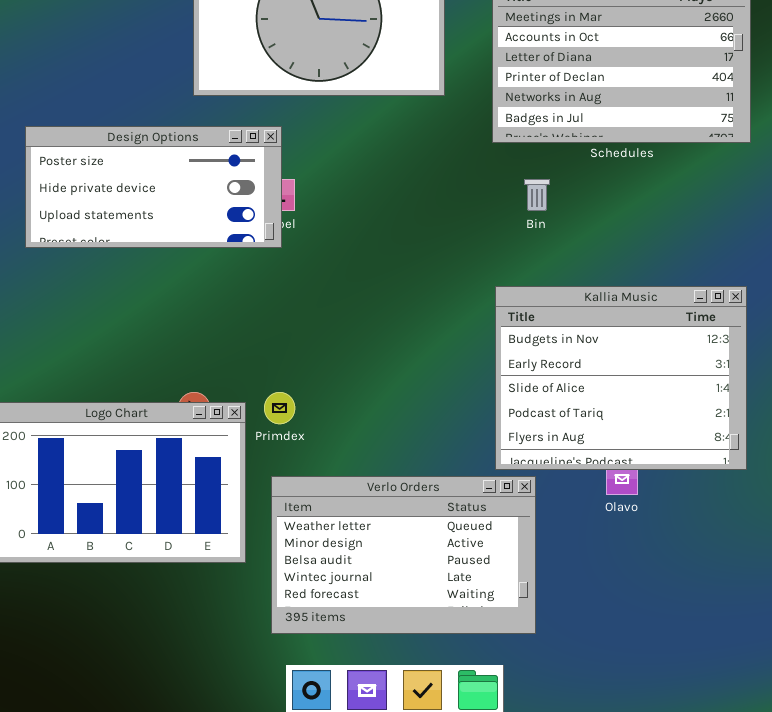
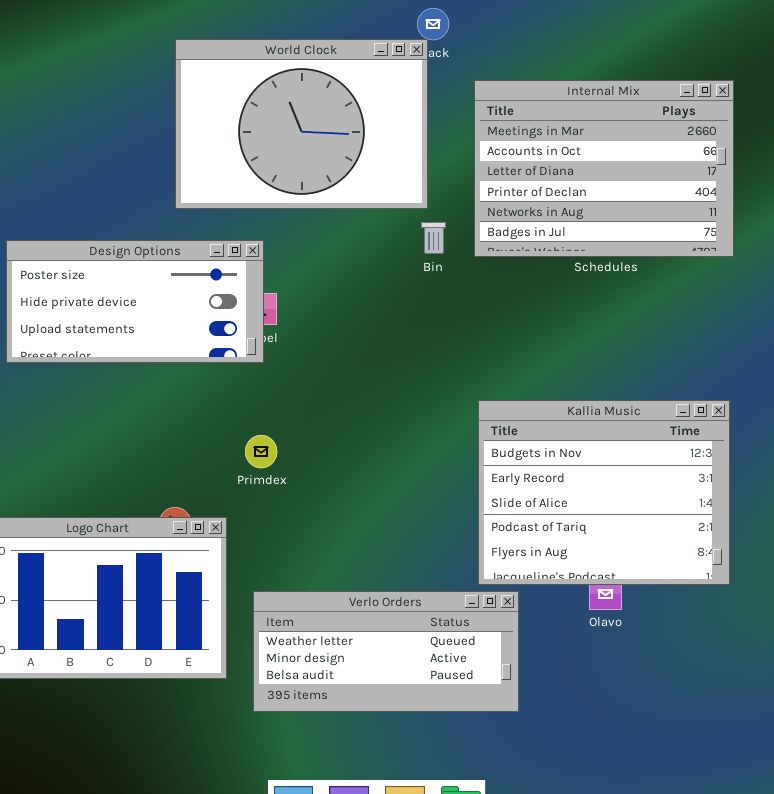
Bin: [524,179,550,211] -> [421,222,446,254], moved
Primdex: [264,392,295,424] -> [245,435,277,468], moved
Verlo Orders: [271,476,536,634] -> [253,591,519,712], resized

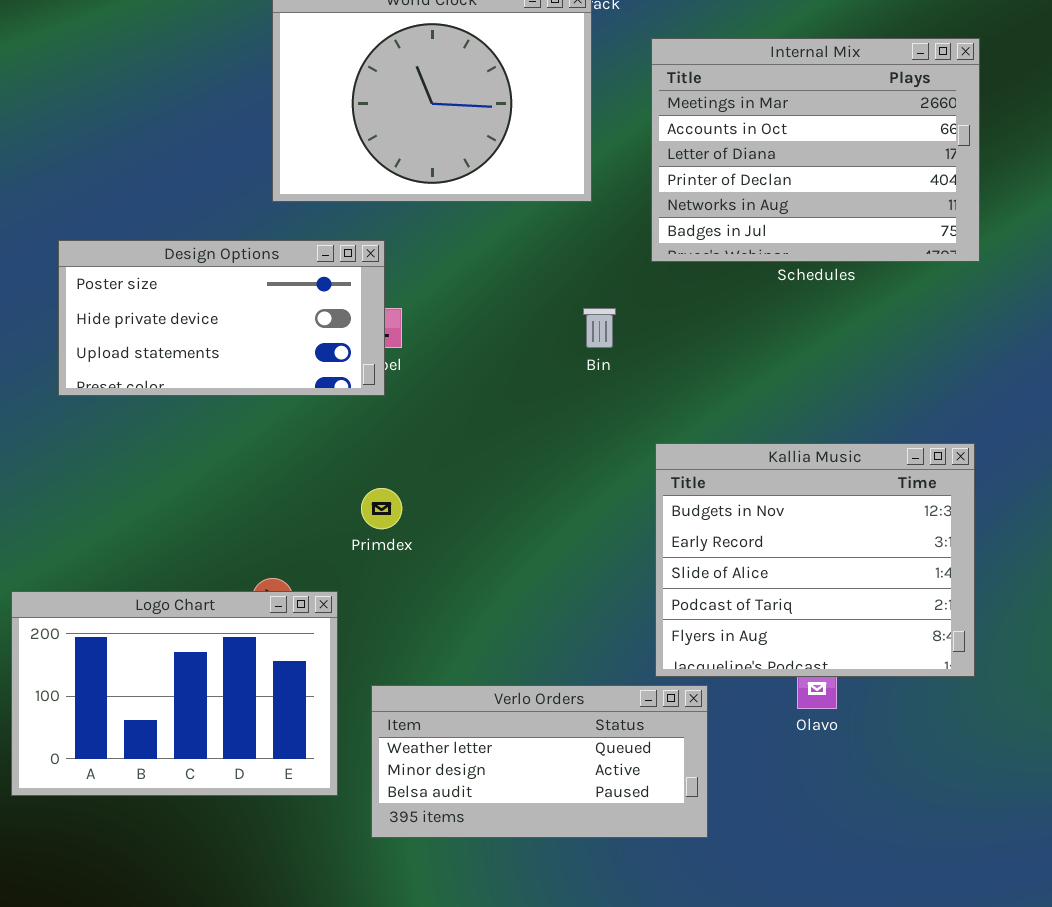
Bin: [421,222,446,254] -> [583,308,616,348], moved

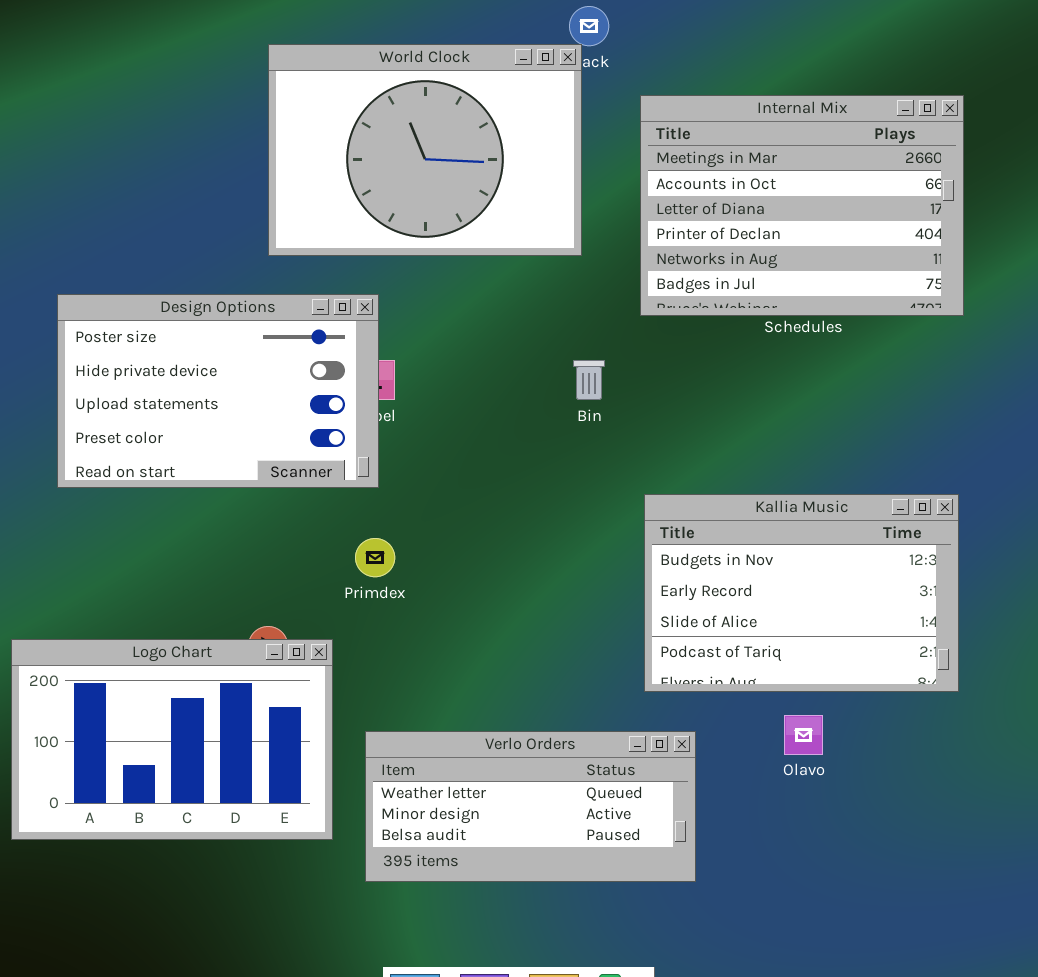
Design Options: [58,240,385,396] -> [57,294,379,488], resized
Kallia Music: [655,443,975,677] -> [644,494,959,692], resized

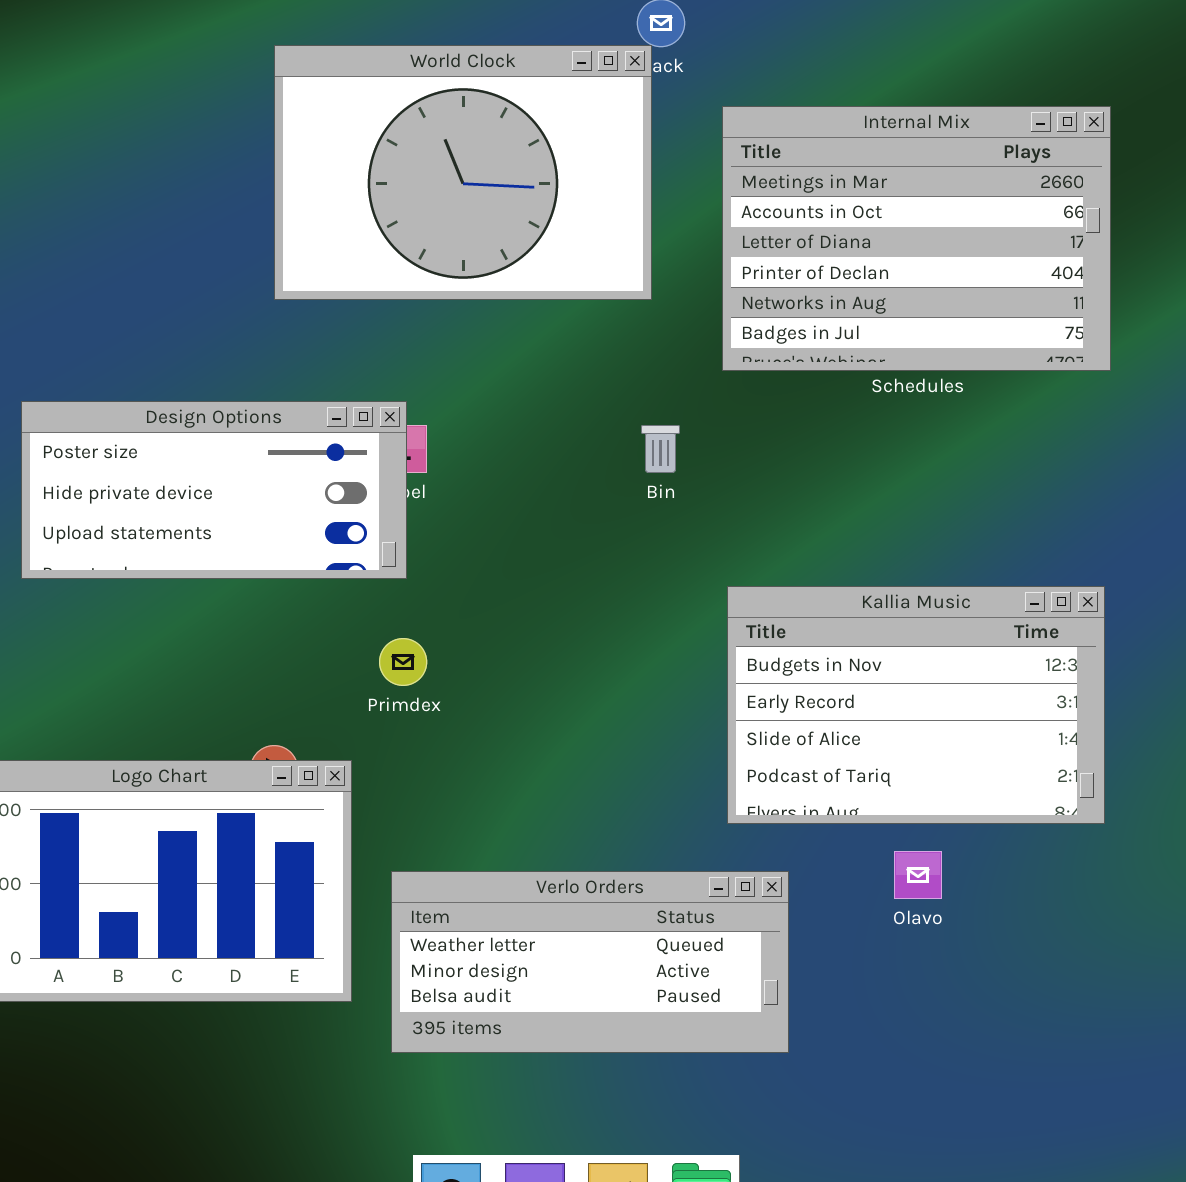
Design Options: [57,294,379,488] -> [21,401,407,579], resized

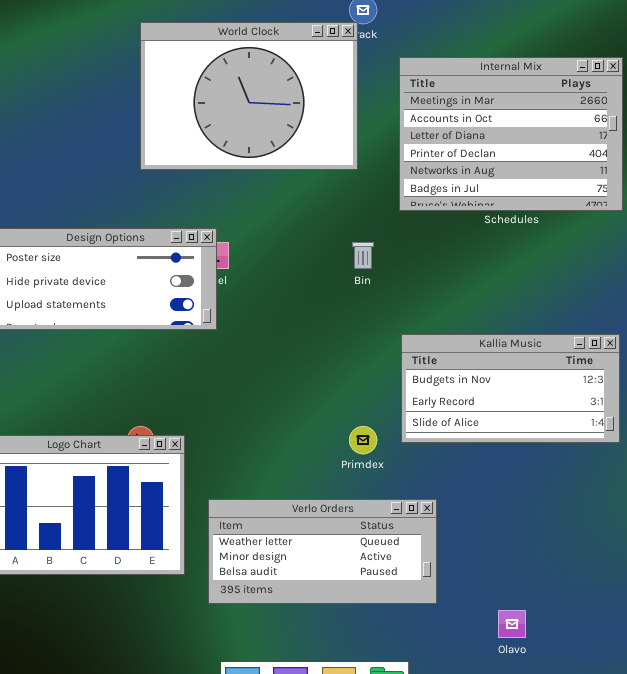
Kallia Music: [727,586,1105,824] -> [401,334,620,443], resized
Primdex: [379,638,427,686] -> [349,426,377,454], moved
Olavo: [894,851,942,899] -> [498,610,526,638], moved

